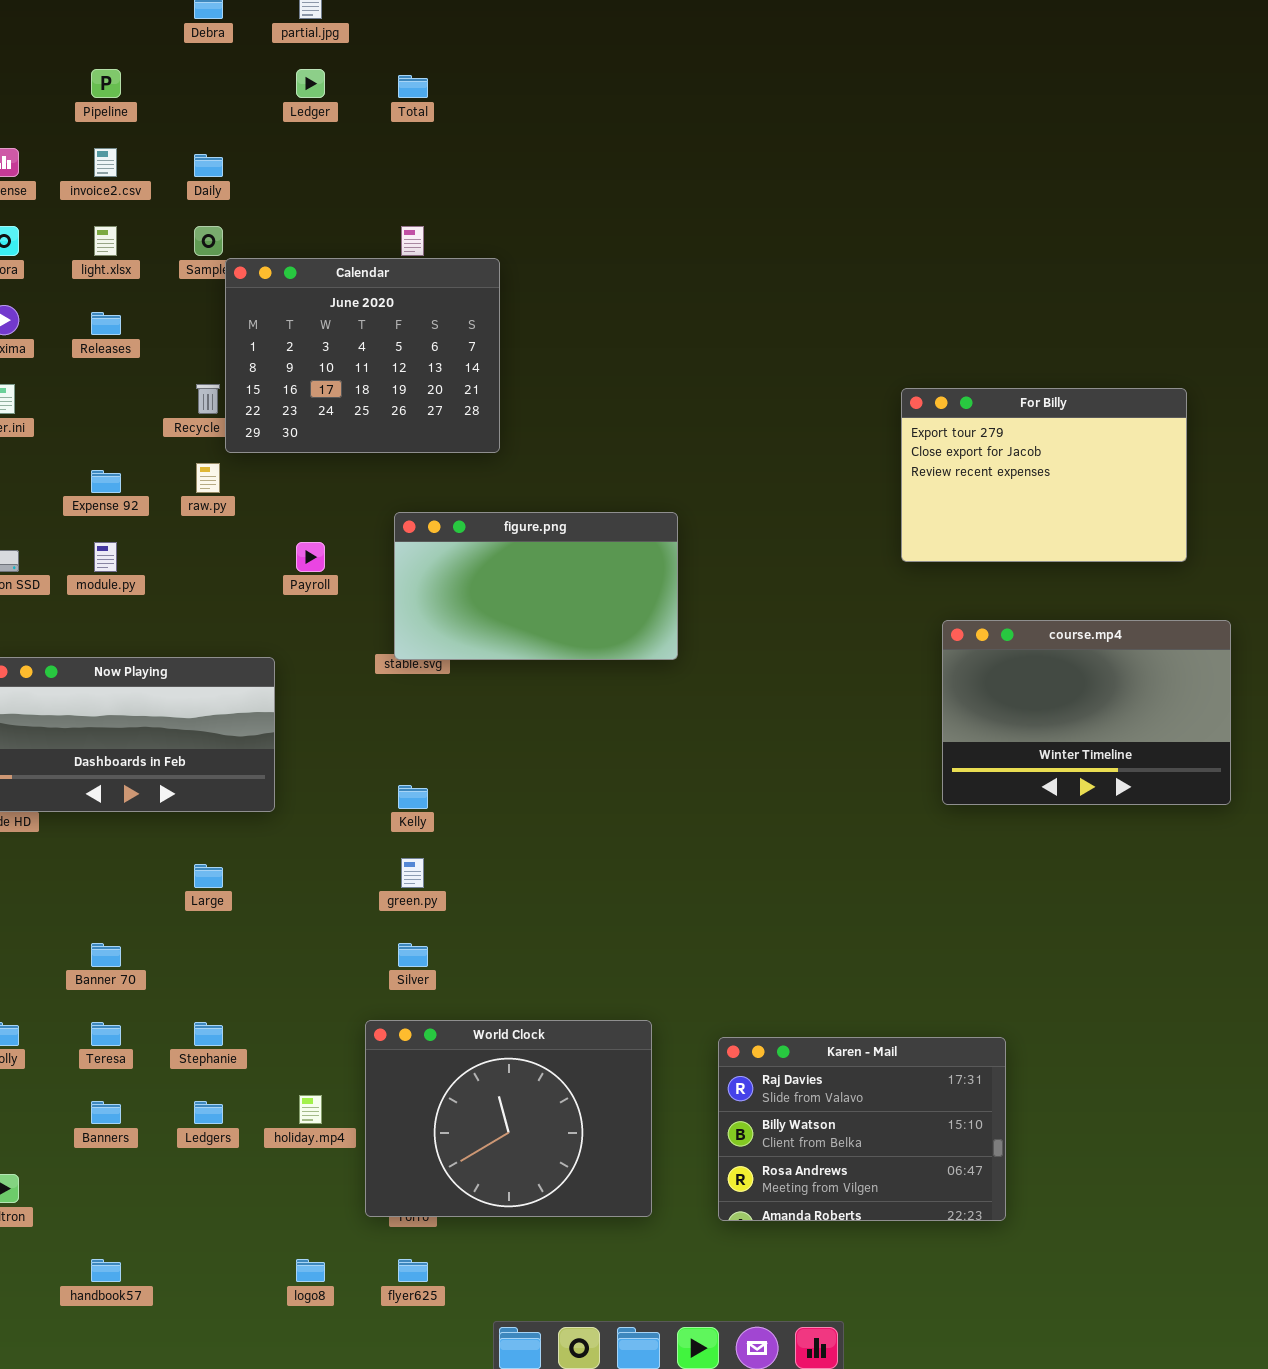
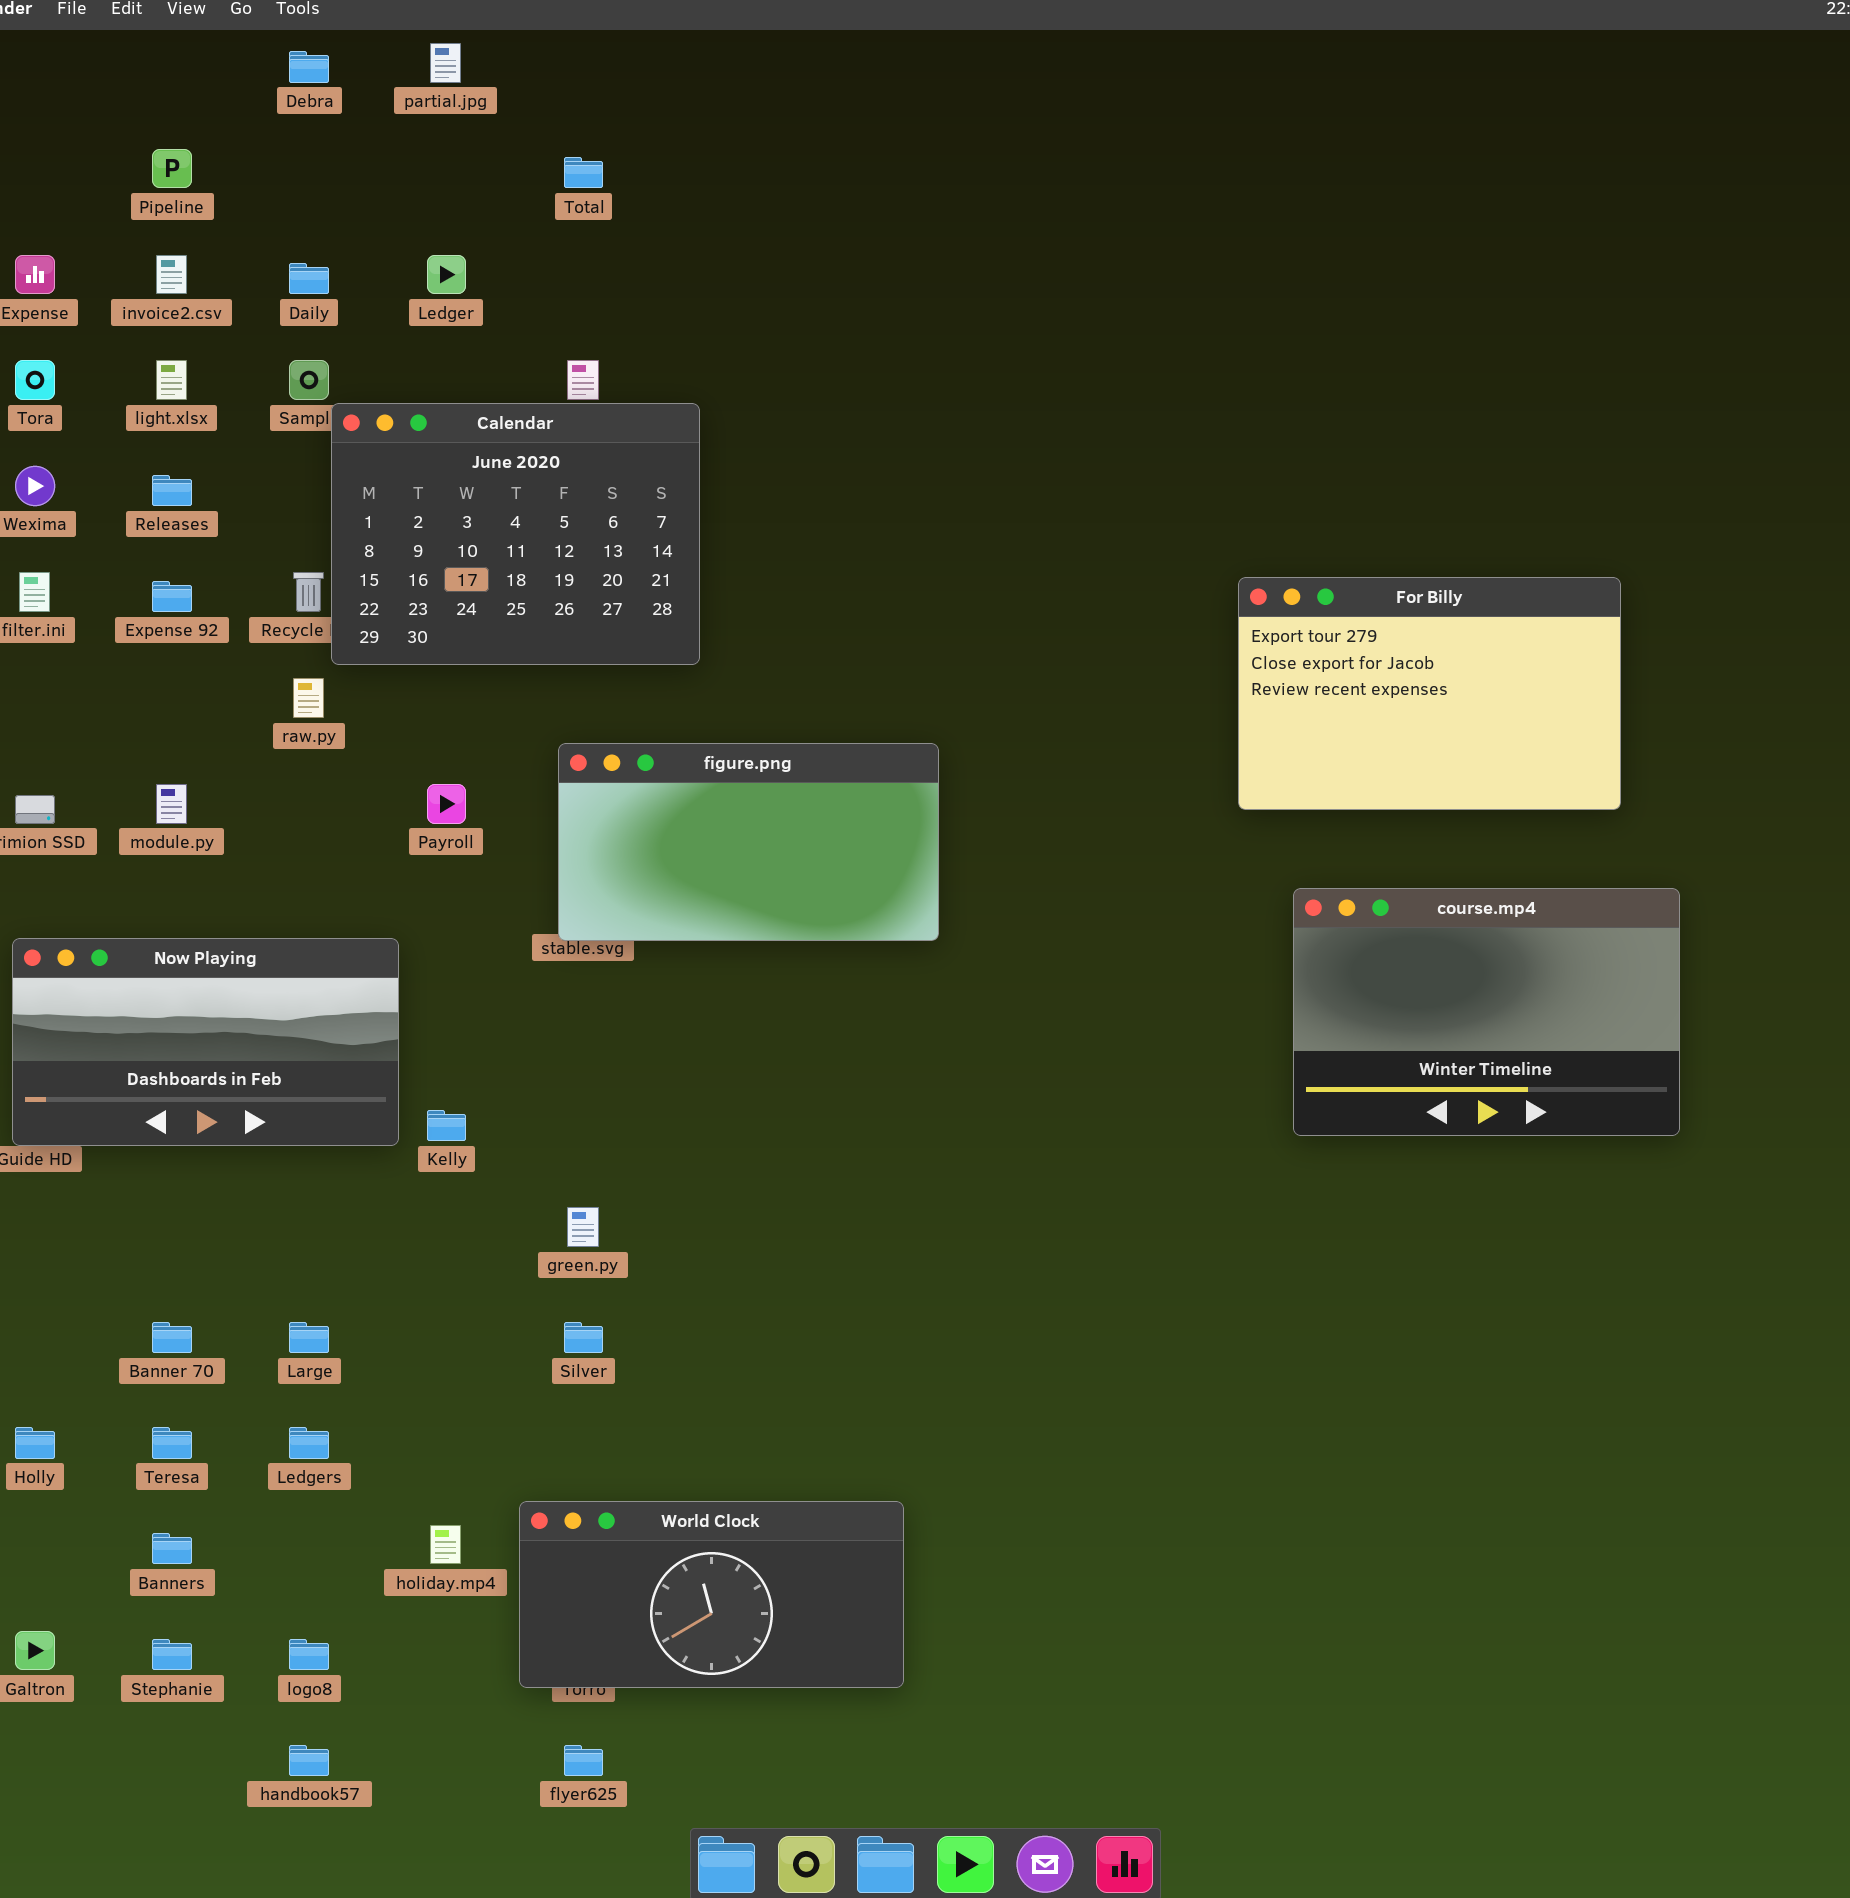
Ledger: [296,69,325,98] -> [427,255,466,294], moved
Expense 92: [91,470,121,493] -> [152,581,192,612], moved
Kelly: [398,785,428,809] -> [427,1110,466,1141], moved
Large: [194,864,223,888] -> [289,1322,329,1353], moved
World Clock: [365,1020,652,1217] -> [519,1501,904,1688], resized
Stephanie: [194,1022,223,1046] -> [152,1639,192,1670], moved
Karen - Mail: [718,1037,1006,1221] -> none, closed
Ledgers: [194,1101,223,1124] -> [289,1427,329,1459], moved
handbook57: [91,1259,121,1282] -> [289,1745,329,1776], moved
logo8: [296,1259,325,1282] -> [289,1639,329,1670], moved

